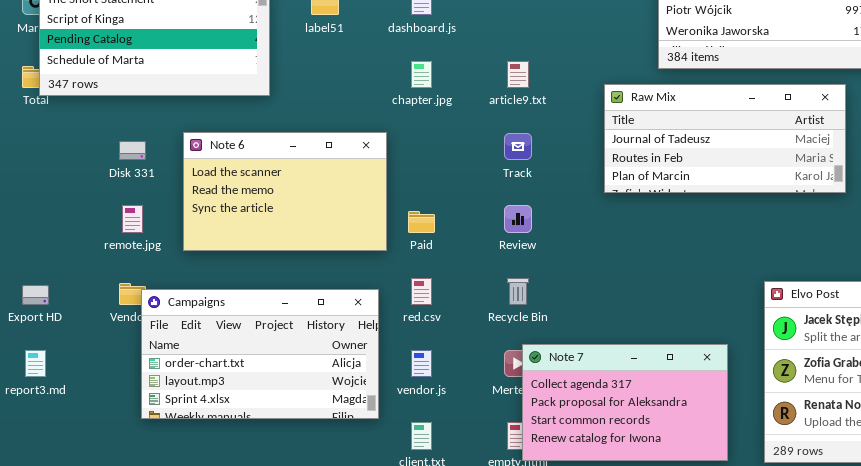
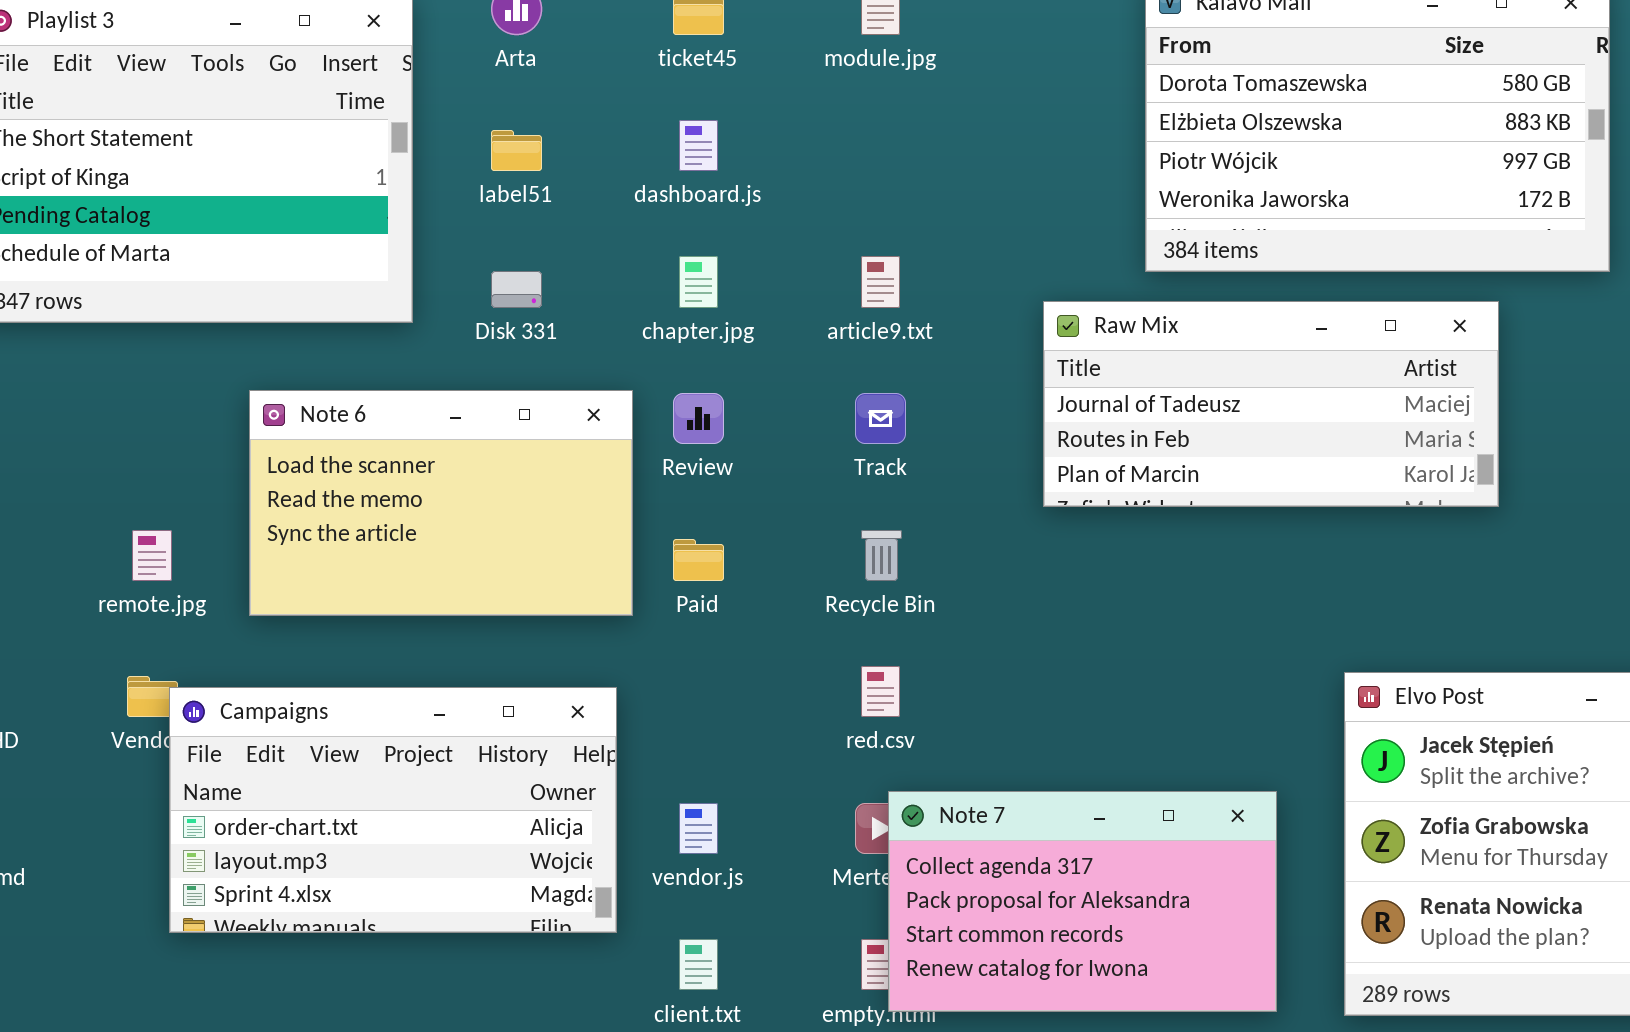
Disk 331: [119,141,146,160] -> [491,271,542,308], moved
Review: [504,205,532,233] -> [673,393,724,444], moved
red.csv: [411,278,432,305] -> [861,666,900,717], moved
Recycle Bin: [507,278,529,305] -> [861,530,902,581], moved

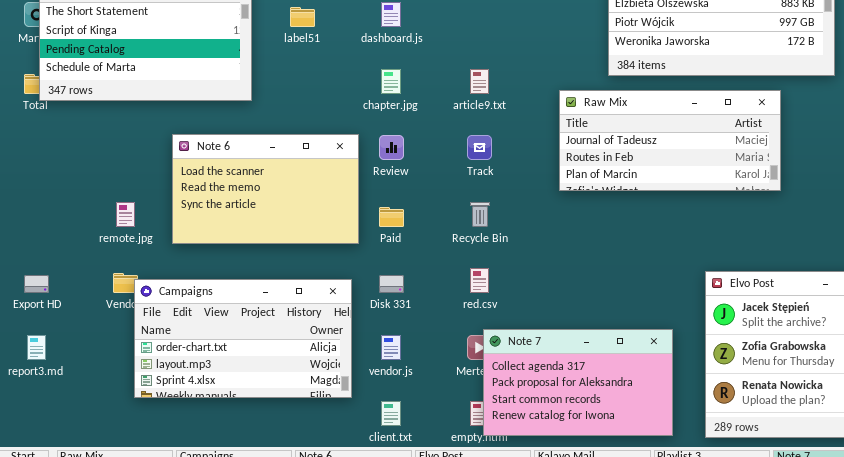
Disk 331: [491,271,542,308] -> [379,275,404,293], moved

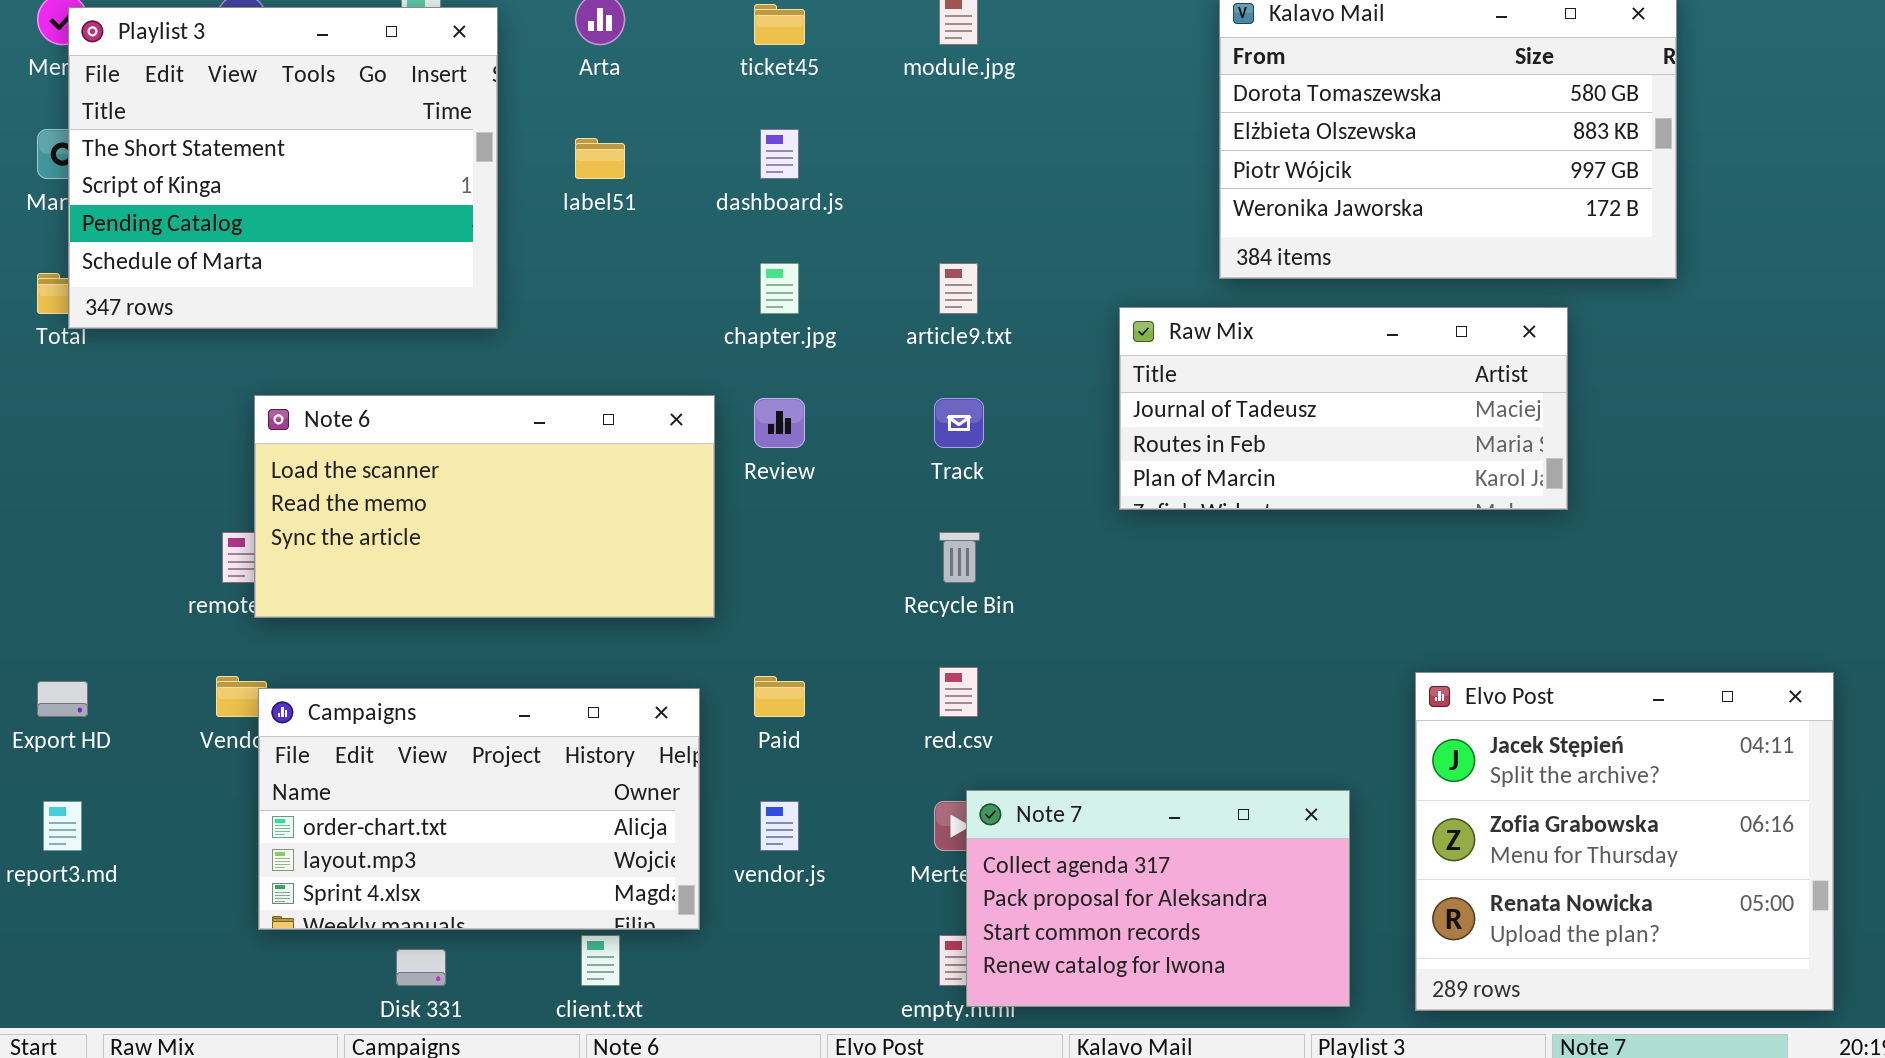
Note 6: [172,134,359,244] -> [254,395,715,618], resized
Paid: [379,207,404,227] -> [754,676,805,717], moved
Disk 331: [379,275,404,293] -> [396,949,446,986], moved
client.txt: [381,401,401,426] -> [581,935,620,986], moved

